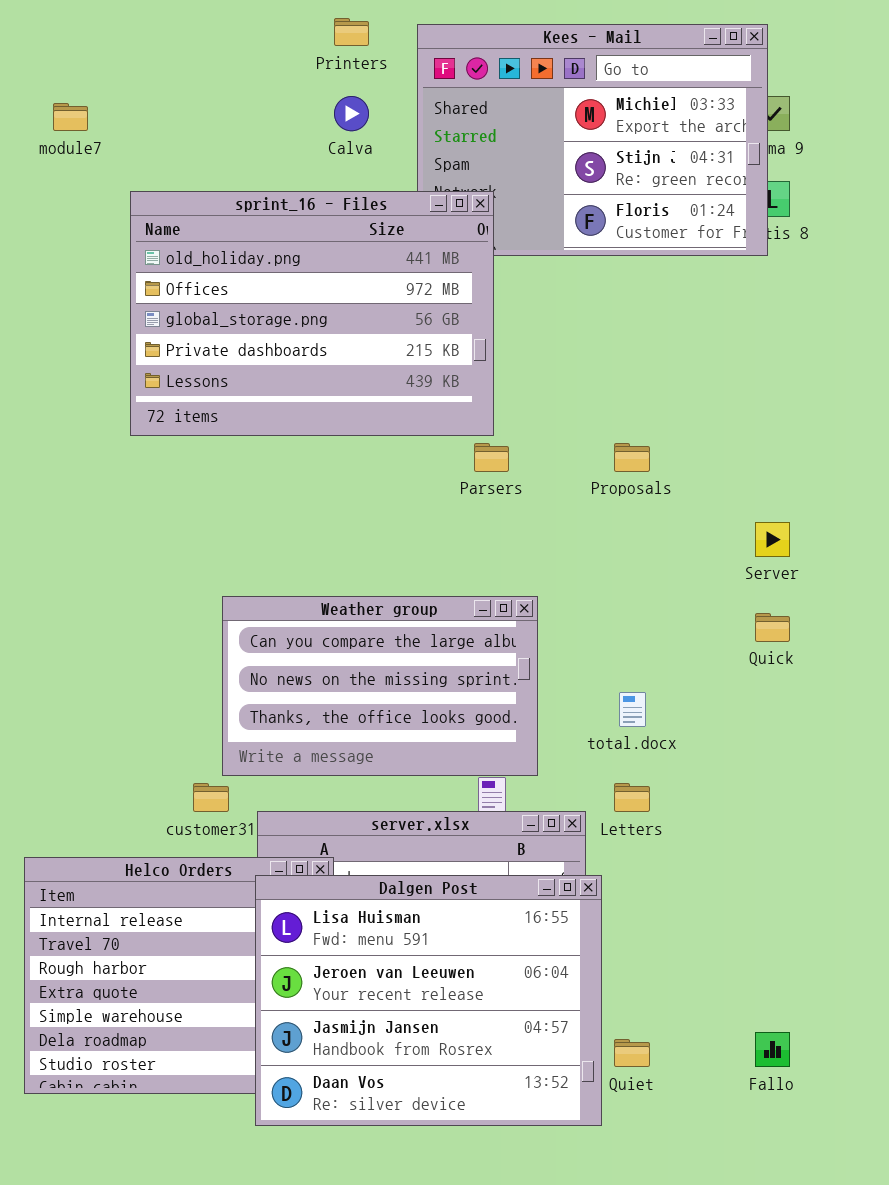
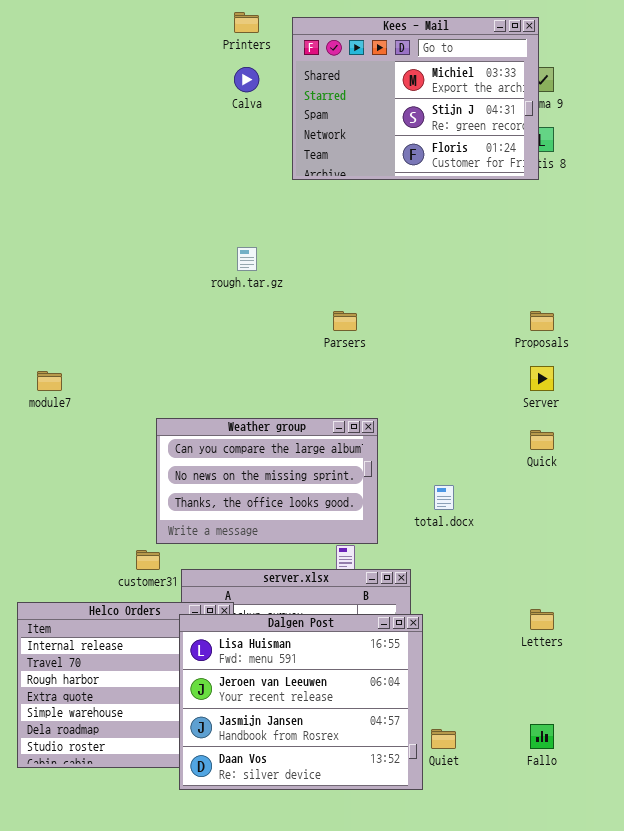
module7: [53,103,88,131] -> [37,371,62,391], moved
sprint_16 - Files: [130,191,494,436] -> none, closed
Proposals: [614,443,650,472] -> [530,311,554,331], moved
Letters: [614,783,650,812] -> [530,609,554,630], moved

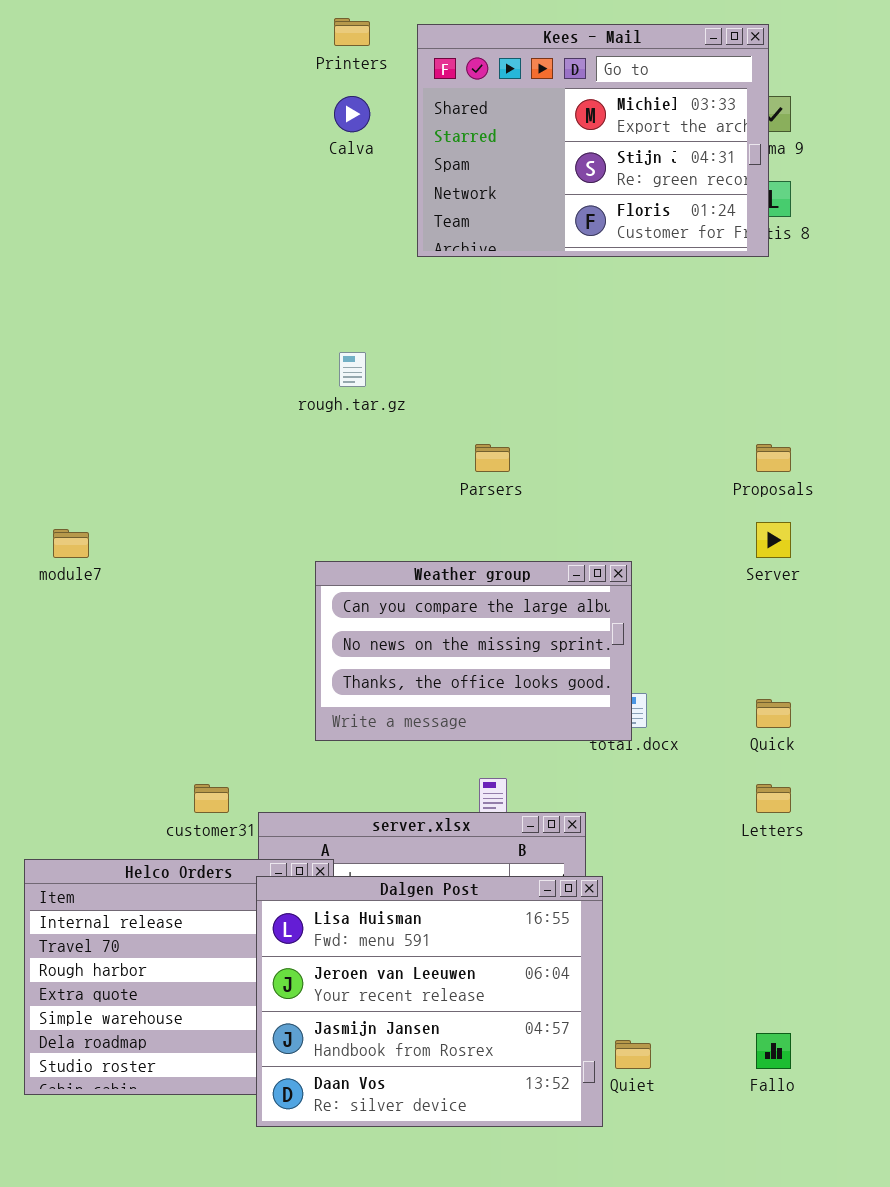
Weather group: [156,418,378,544] -> [315,561,632,741], moved
Quick: [530,430,554,450] -> [756,699,791,728], moved
Letters: [530,609,554,630] -> [756,784,791,813], moved

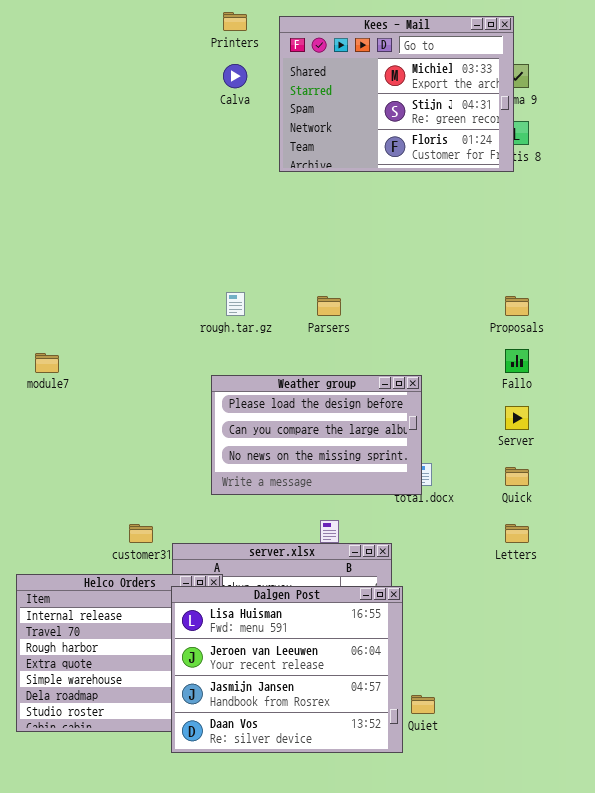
rough.tar.gz: [339,352,366,387] -> [226,292,245,316], moved
Server: [756,522,791,558] -> [505,406,529,430], moved
Weather group: [315,561,632,741] -> [211,375,422,495], scrolled up 1 row
Fallo: [756,1033,791,1069] -> [505,349,529,373], moved

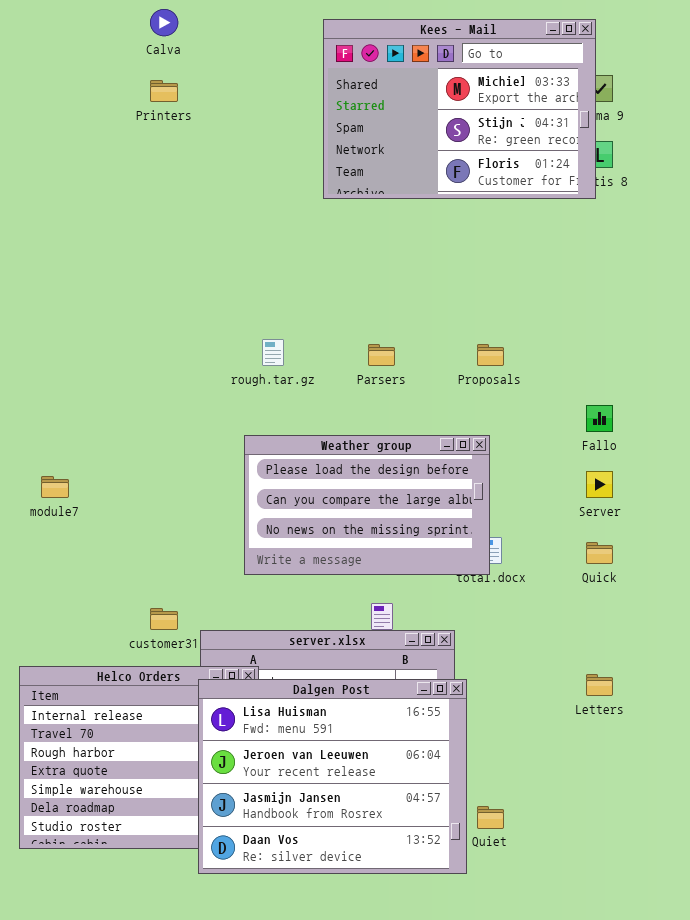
Printers: [223,12,247,31] -> [150,80,178,102], moved
Calva: [223,64,247,88] -> [150,9,178,36], moved
Proposals: [505,296,529,316] -> [477,344,504,366], moved
module7: [35,353,59,373] -> [41,476,69,498], moved
Letters: [505,524,529,543] -> [586,674,613,696], moved

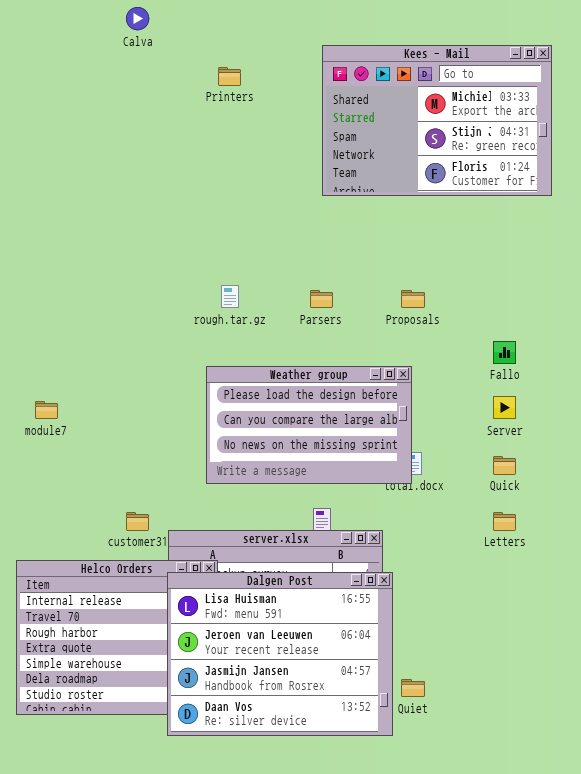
Kees - Mail: [323,19,596,199] -> [322,45,552,196], moved
Printers: [150,80,178,102] -> [218,67,241,86], moved
Letters: [586,674,613,696] -> [493,512,516,531], moved

